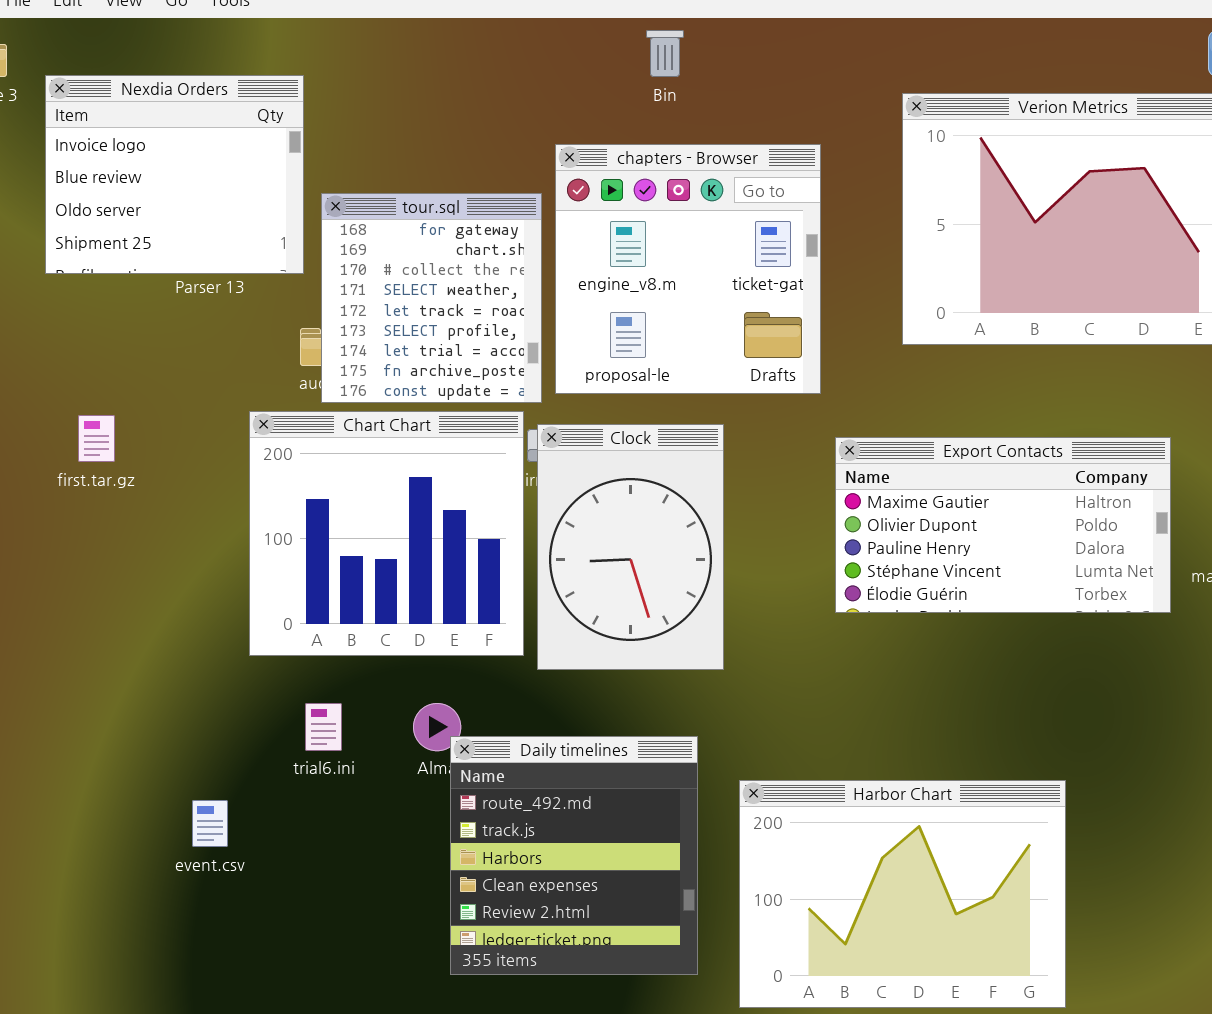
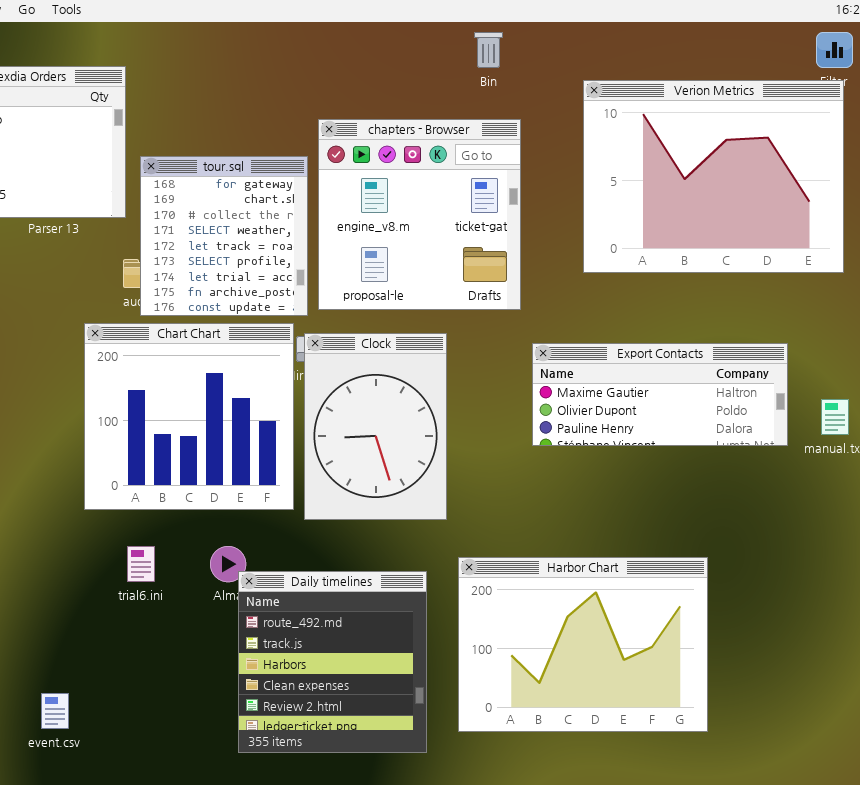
Bin: [646,30,684,77] -> [474,32,503,68], moved
Export Contacts: [835,437,1171,613] -> [532,343,788,446], resized
Harbor Chart: [739,780,1066,1008] -> [458,557,708,732], moved
event.csv: [192,800,228,847] -> [41,693,69,729], moved

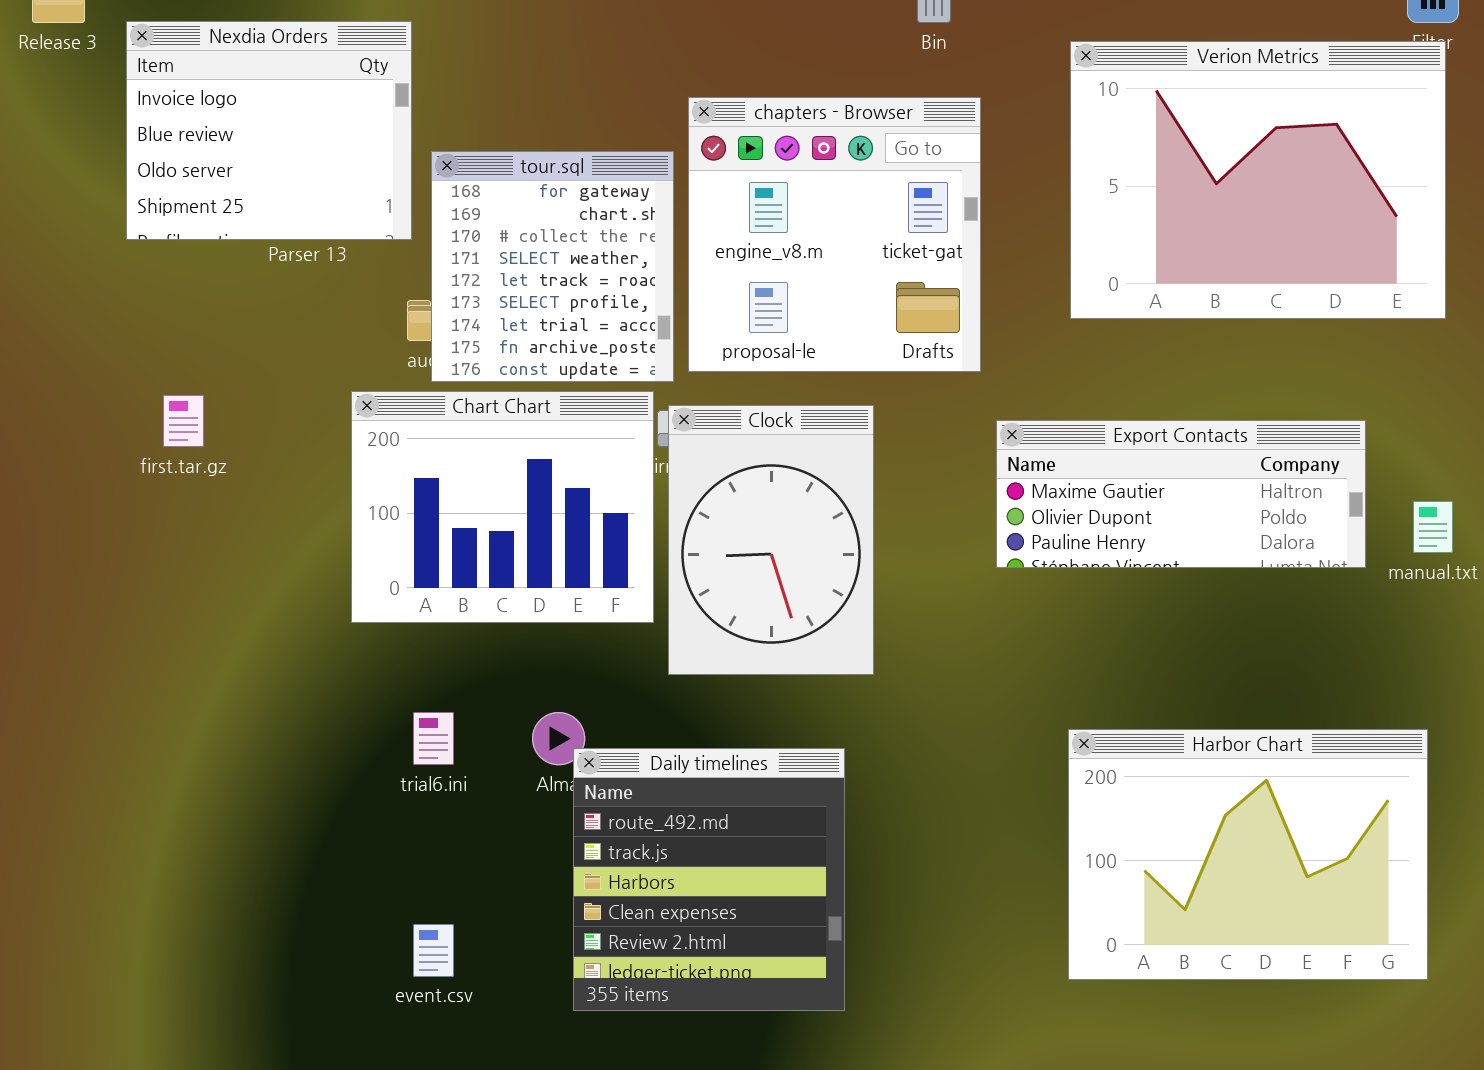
Chart Chart: [84,323,294,510] -> [351,391,654,623], resized
Harbor Chart: [458,557,708,732] -> [1068,729,1428,980], moved
event.csv: [41,693,69,729] -> [413,924,454,977], moved

